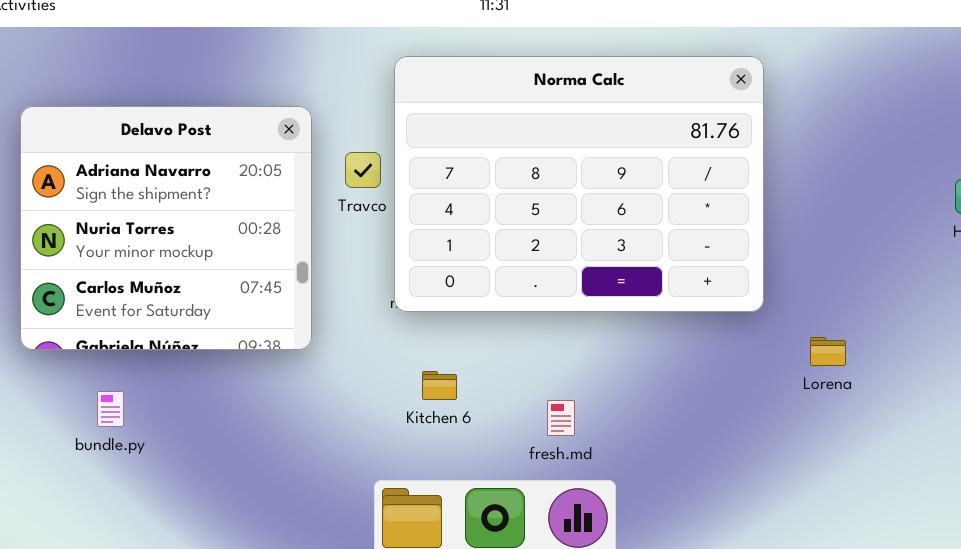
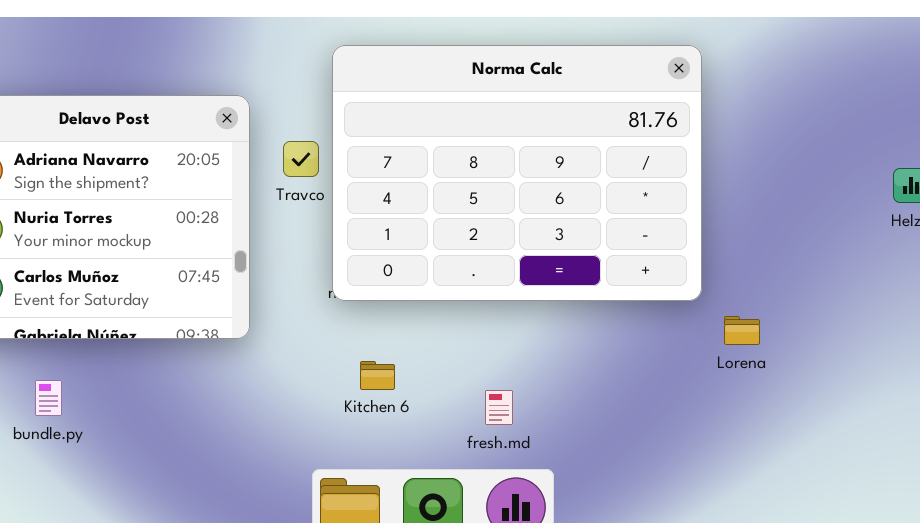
Lorena: [810,337,846,366] -> [724,316,760,345], moved

